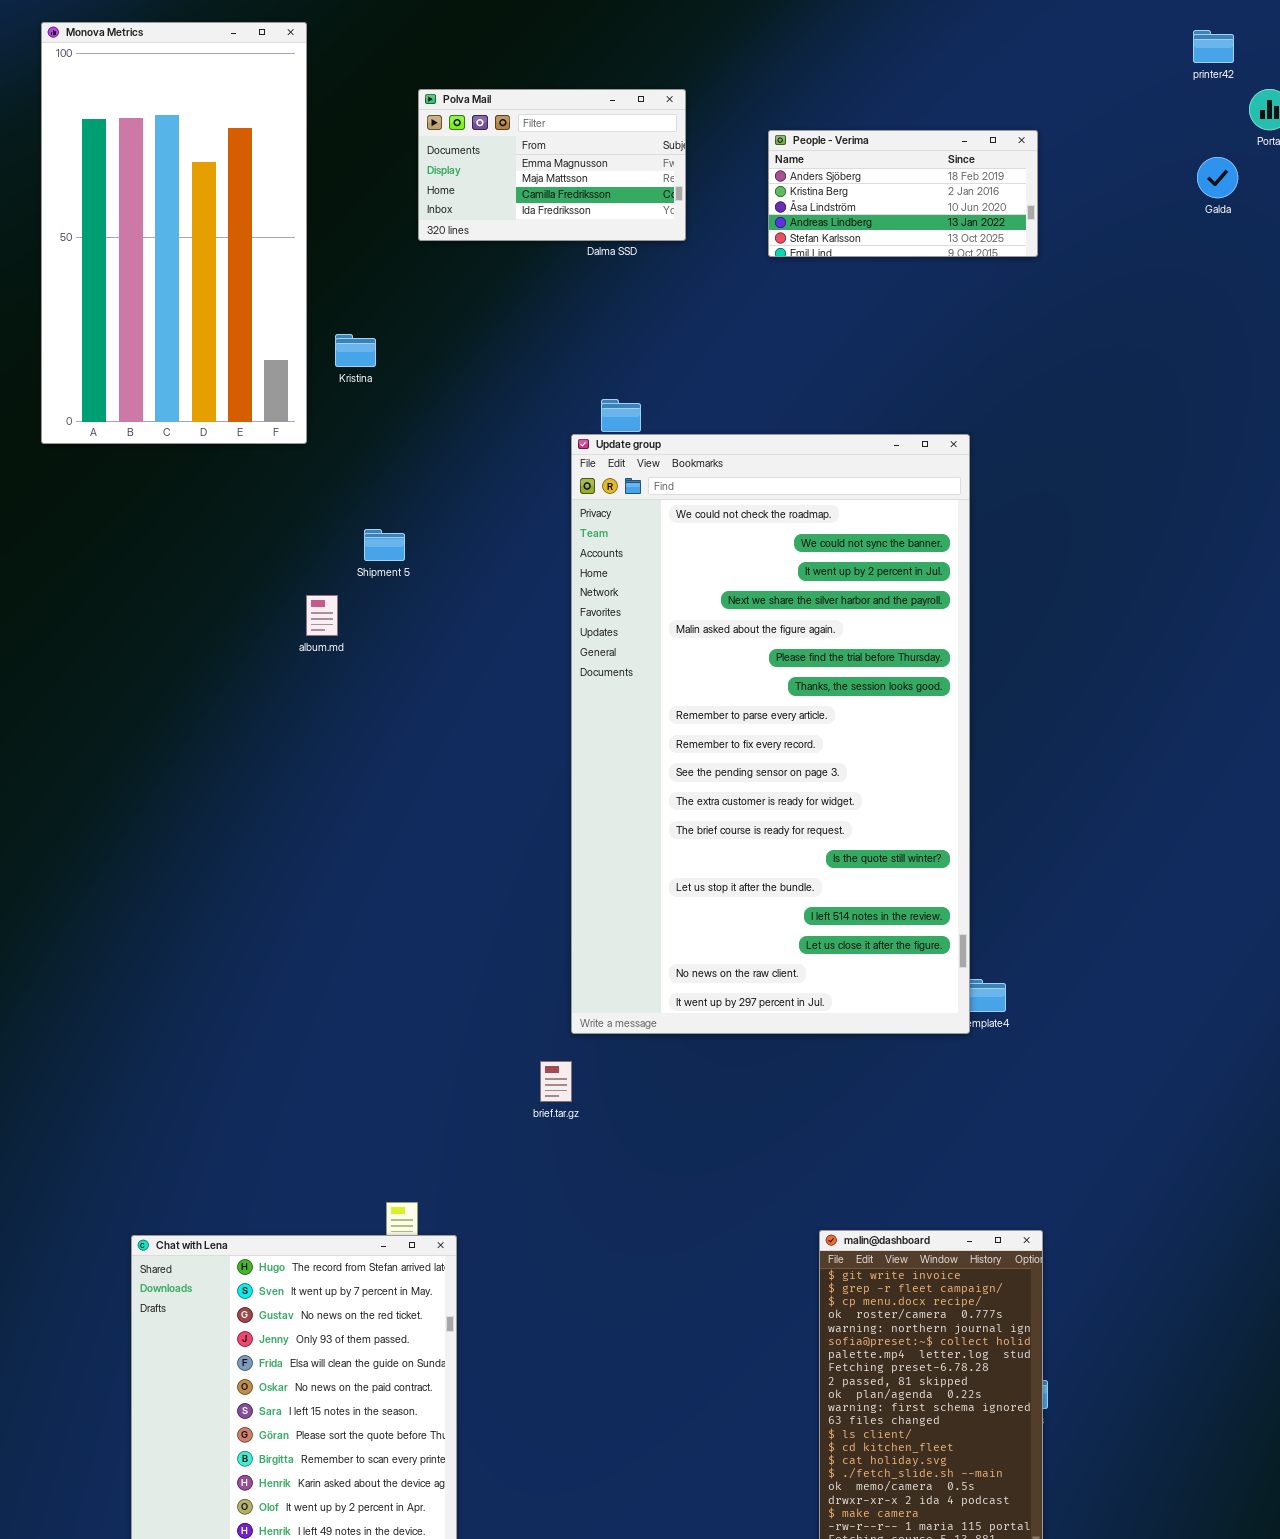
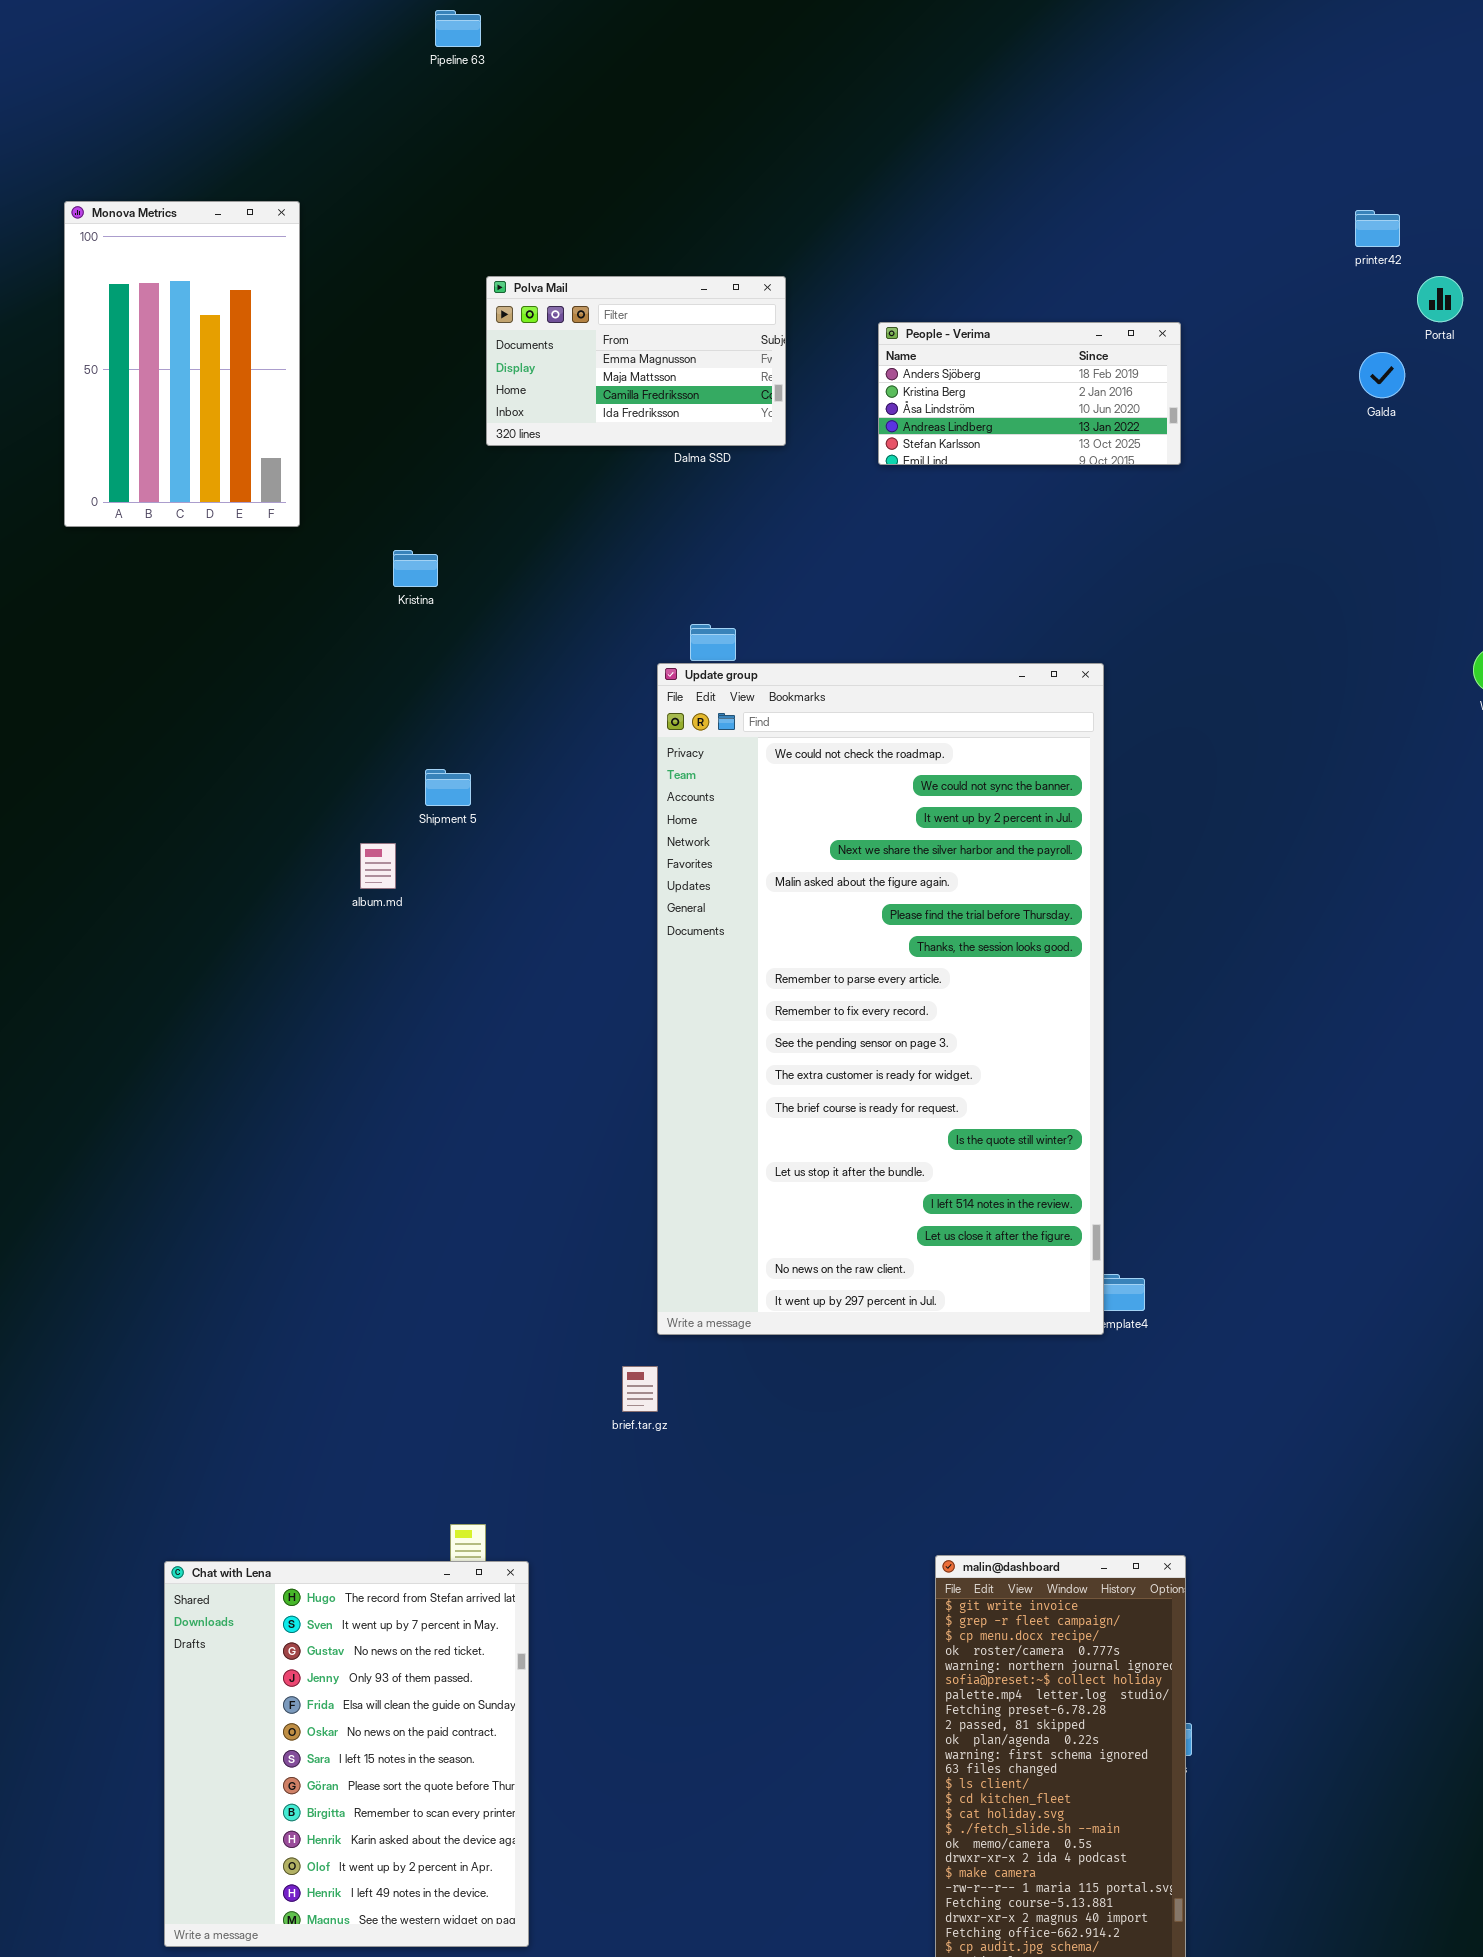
Monova Metrics: [41,22,307,444] -> [64,201,300,527], resized

